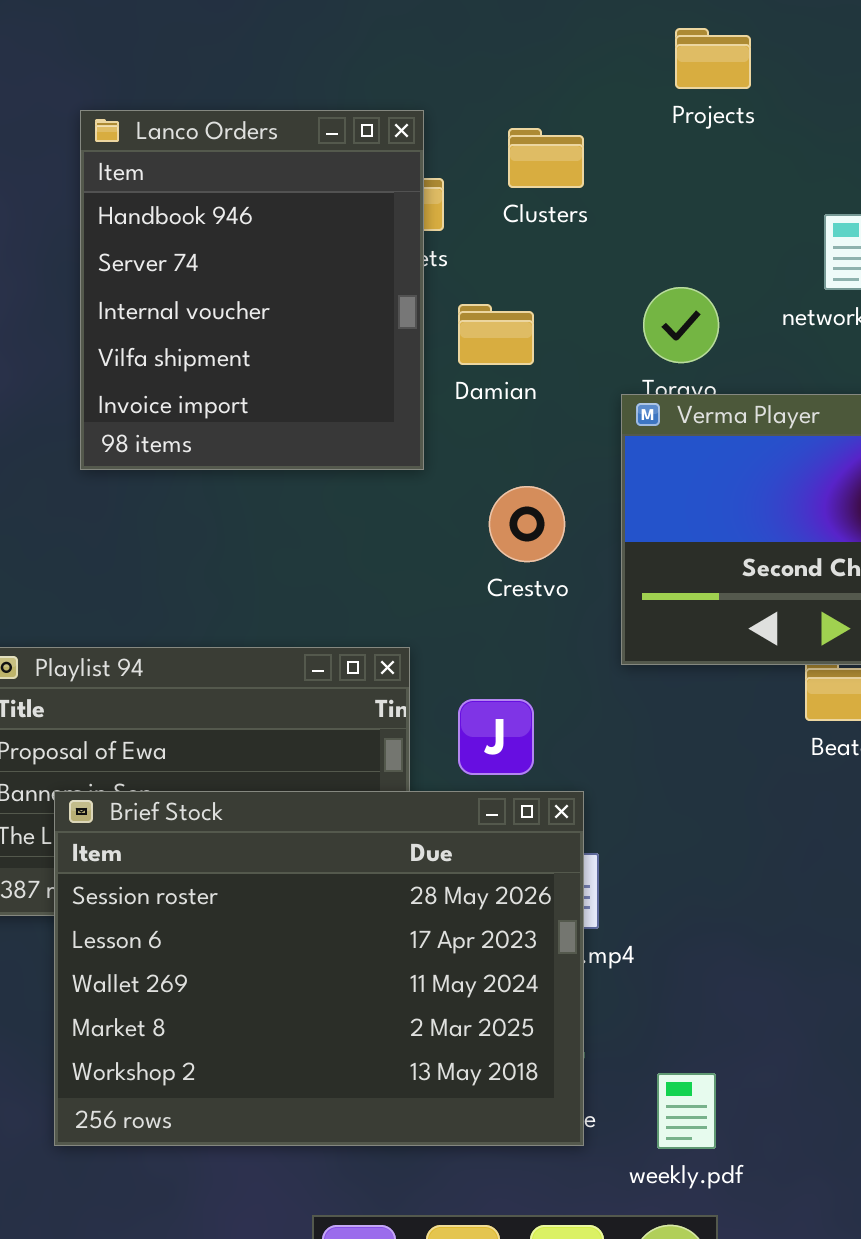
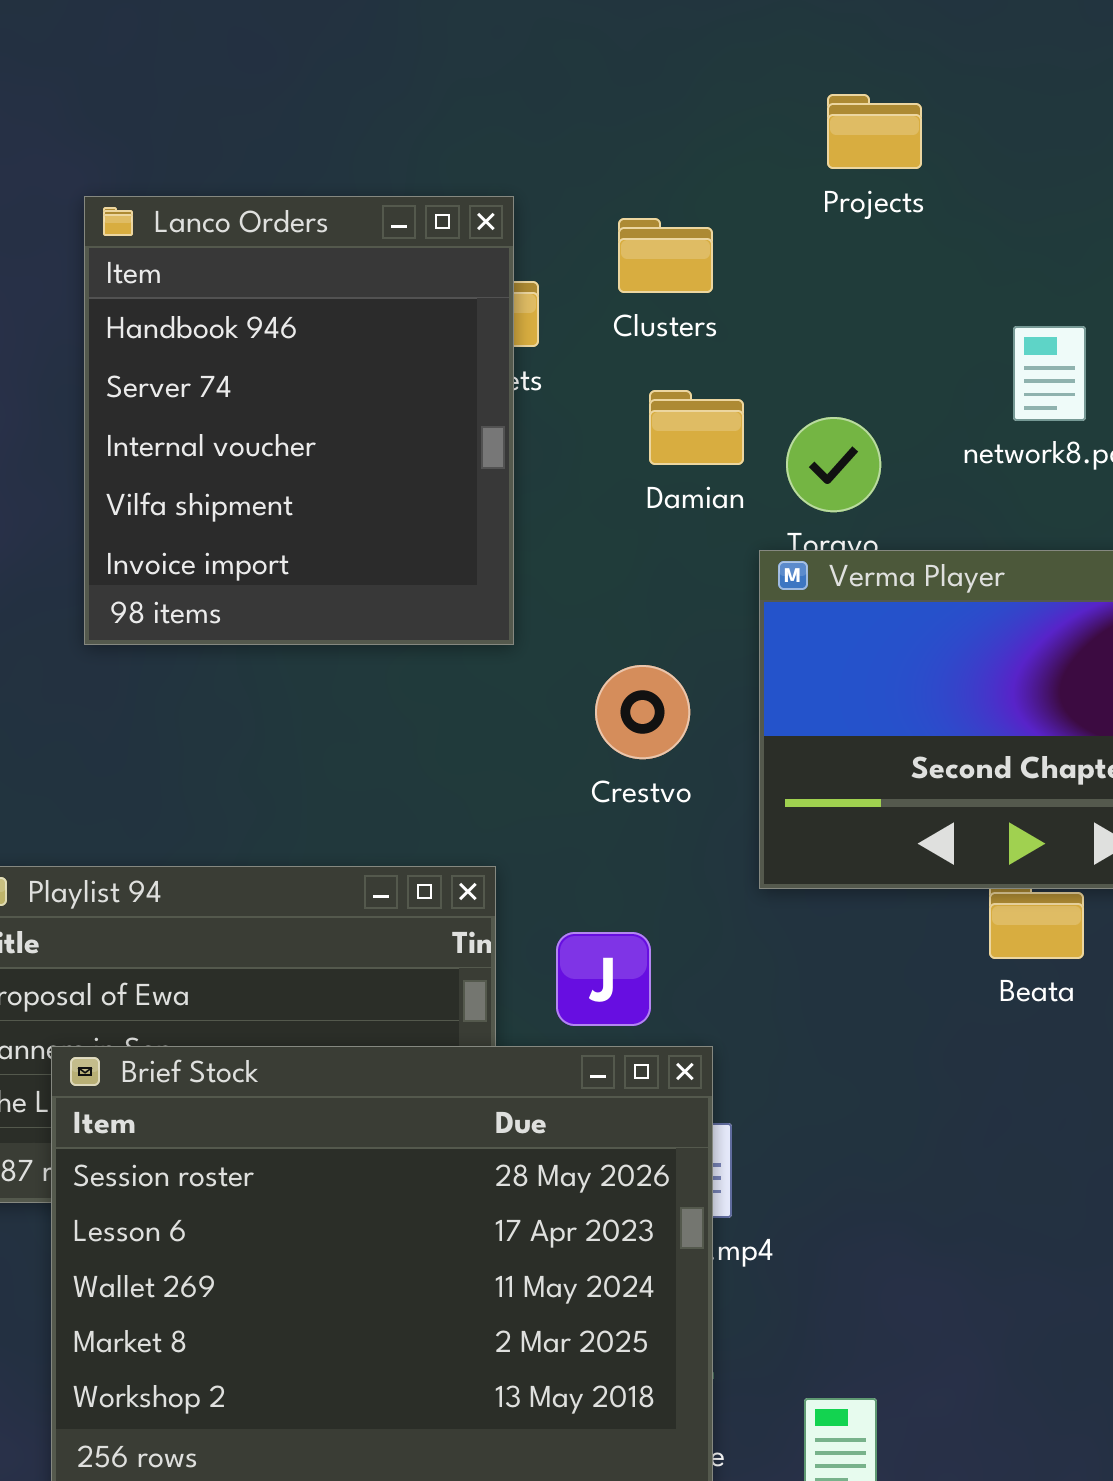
Damian: [458,304,534,365] -> [649,390,744,465], moved

